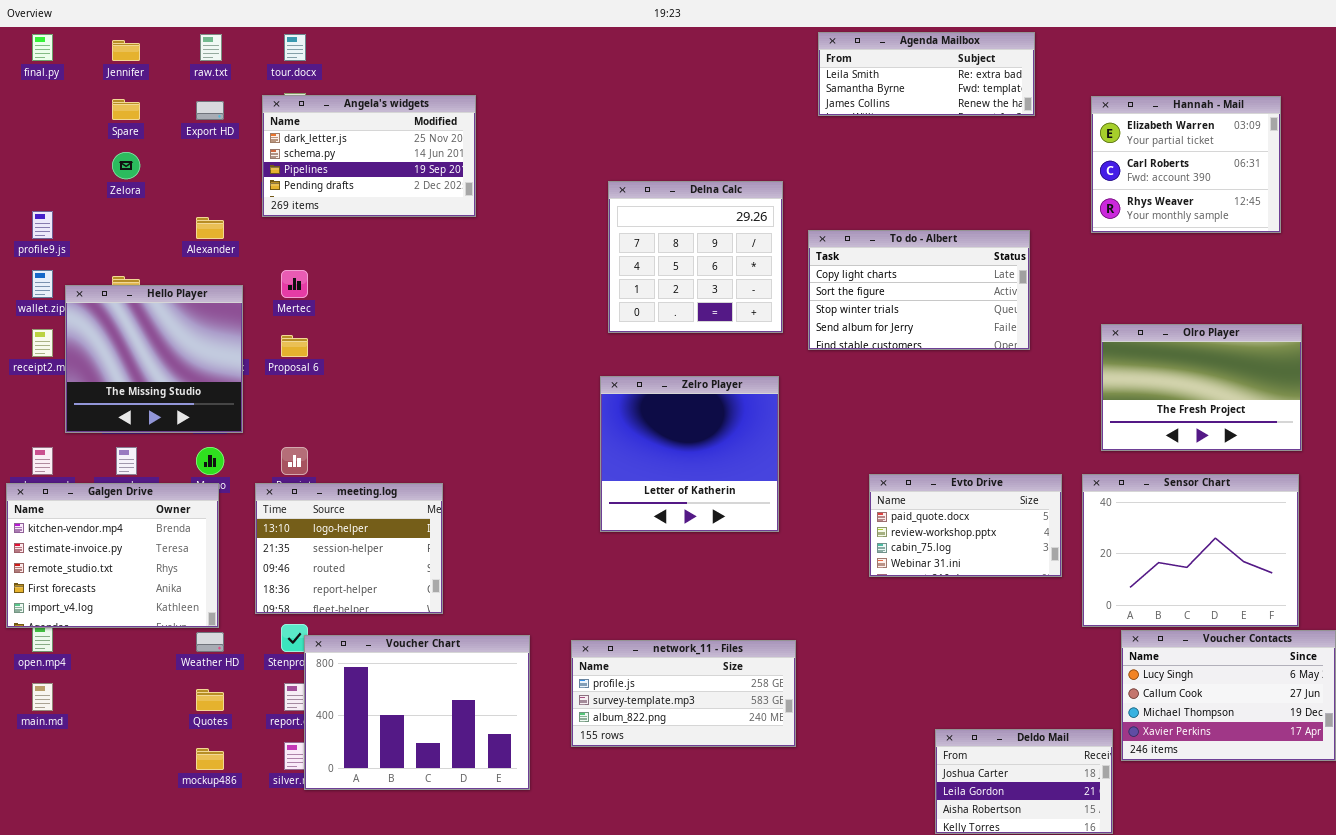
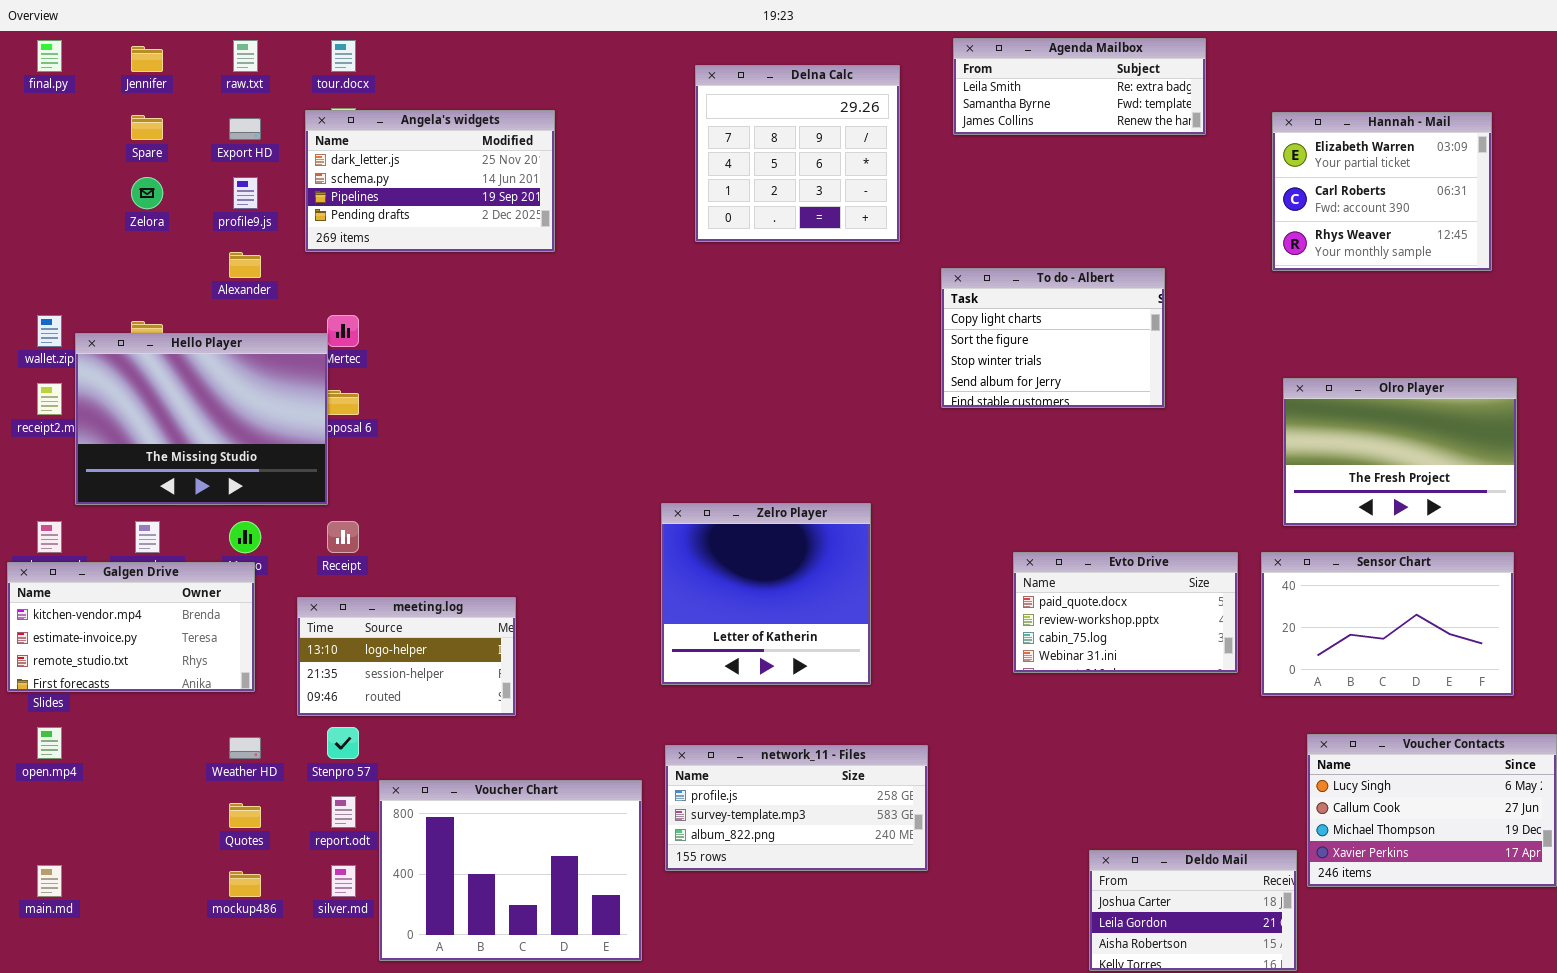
Delna Calc: [608,181,783,333] -> [695,65,900,242], moved
profile9.js: [32,211,53,239] -> [233,177,258,209], moved
To do - Albert: [808,230,1030,350] -> [941,268,1165,408], resized
Hello Player: [65,285,243,433] -> [75,333,328,505], resized
Zelro Player: [600,376,779,532] -> [661,503,871,685], moved
Sensor Chart: [1082,474,1299,627] -> [1261,552,1514,696], resized
Galgen Drive: [6,483,219,628] -> [7,562,255,692], resized
meeting.log: [255,483,443,614] -> [297,597,516,716], resized
Voucher Chart: [304,635,530,790] -> [379,780,642,961], moved
main.md: [32,683,53,711] -> [37,865,62,897], moved

